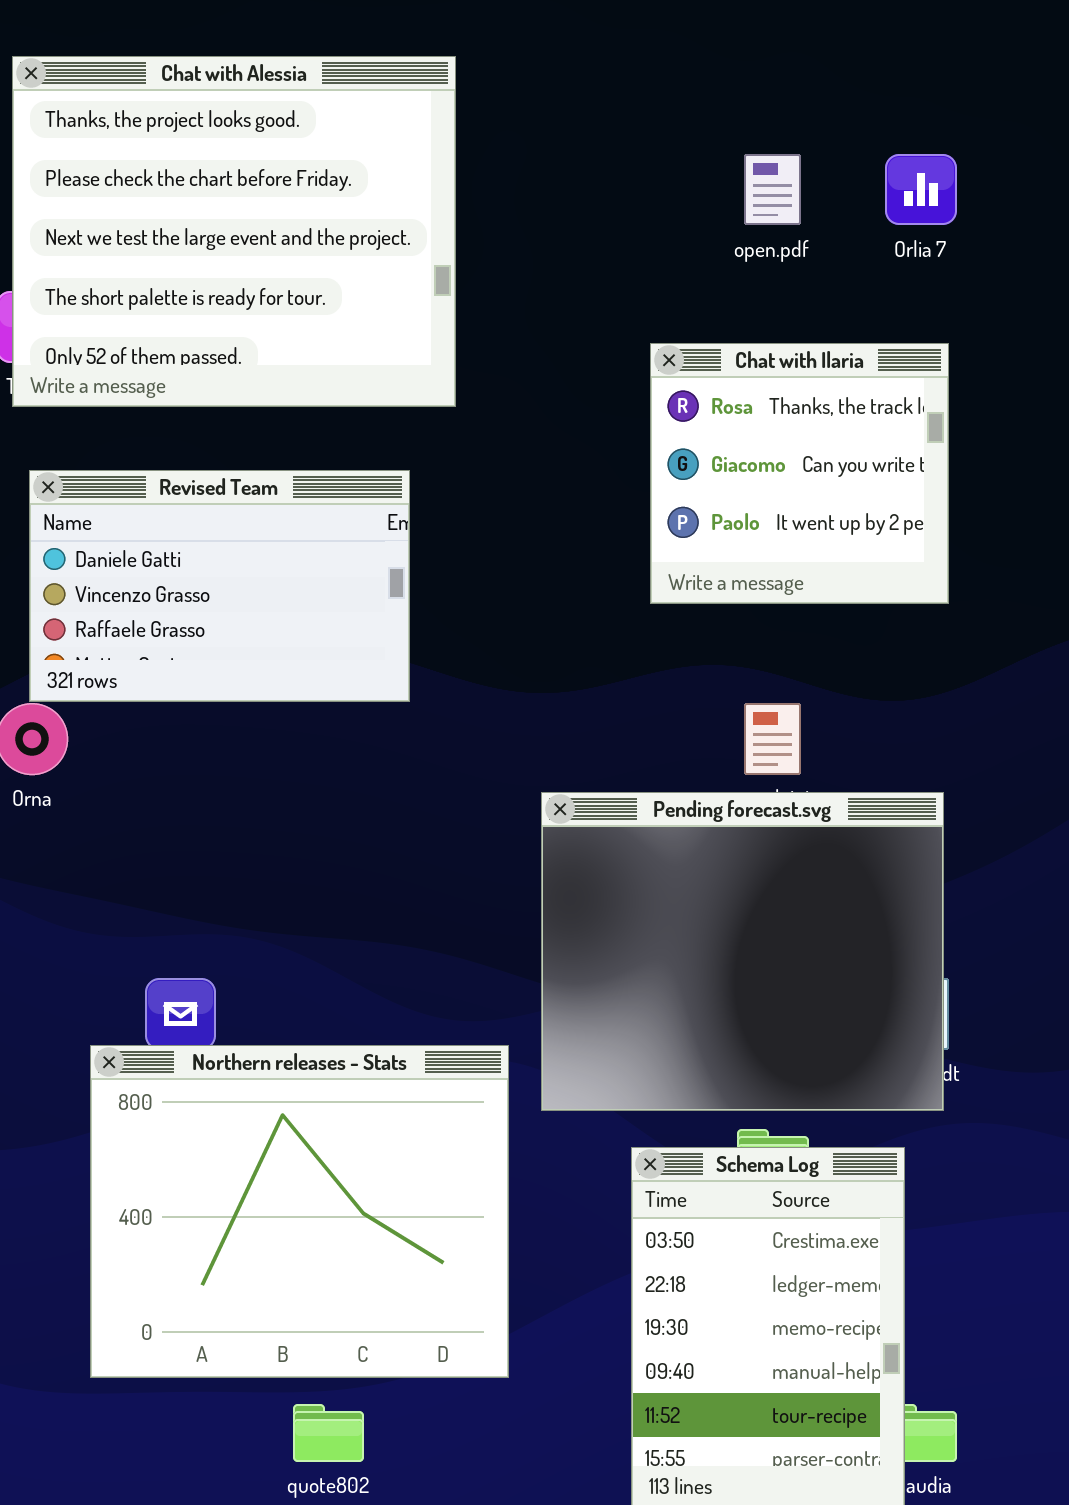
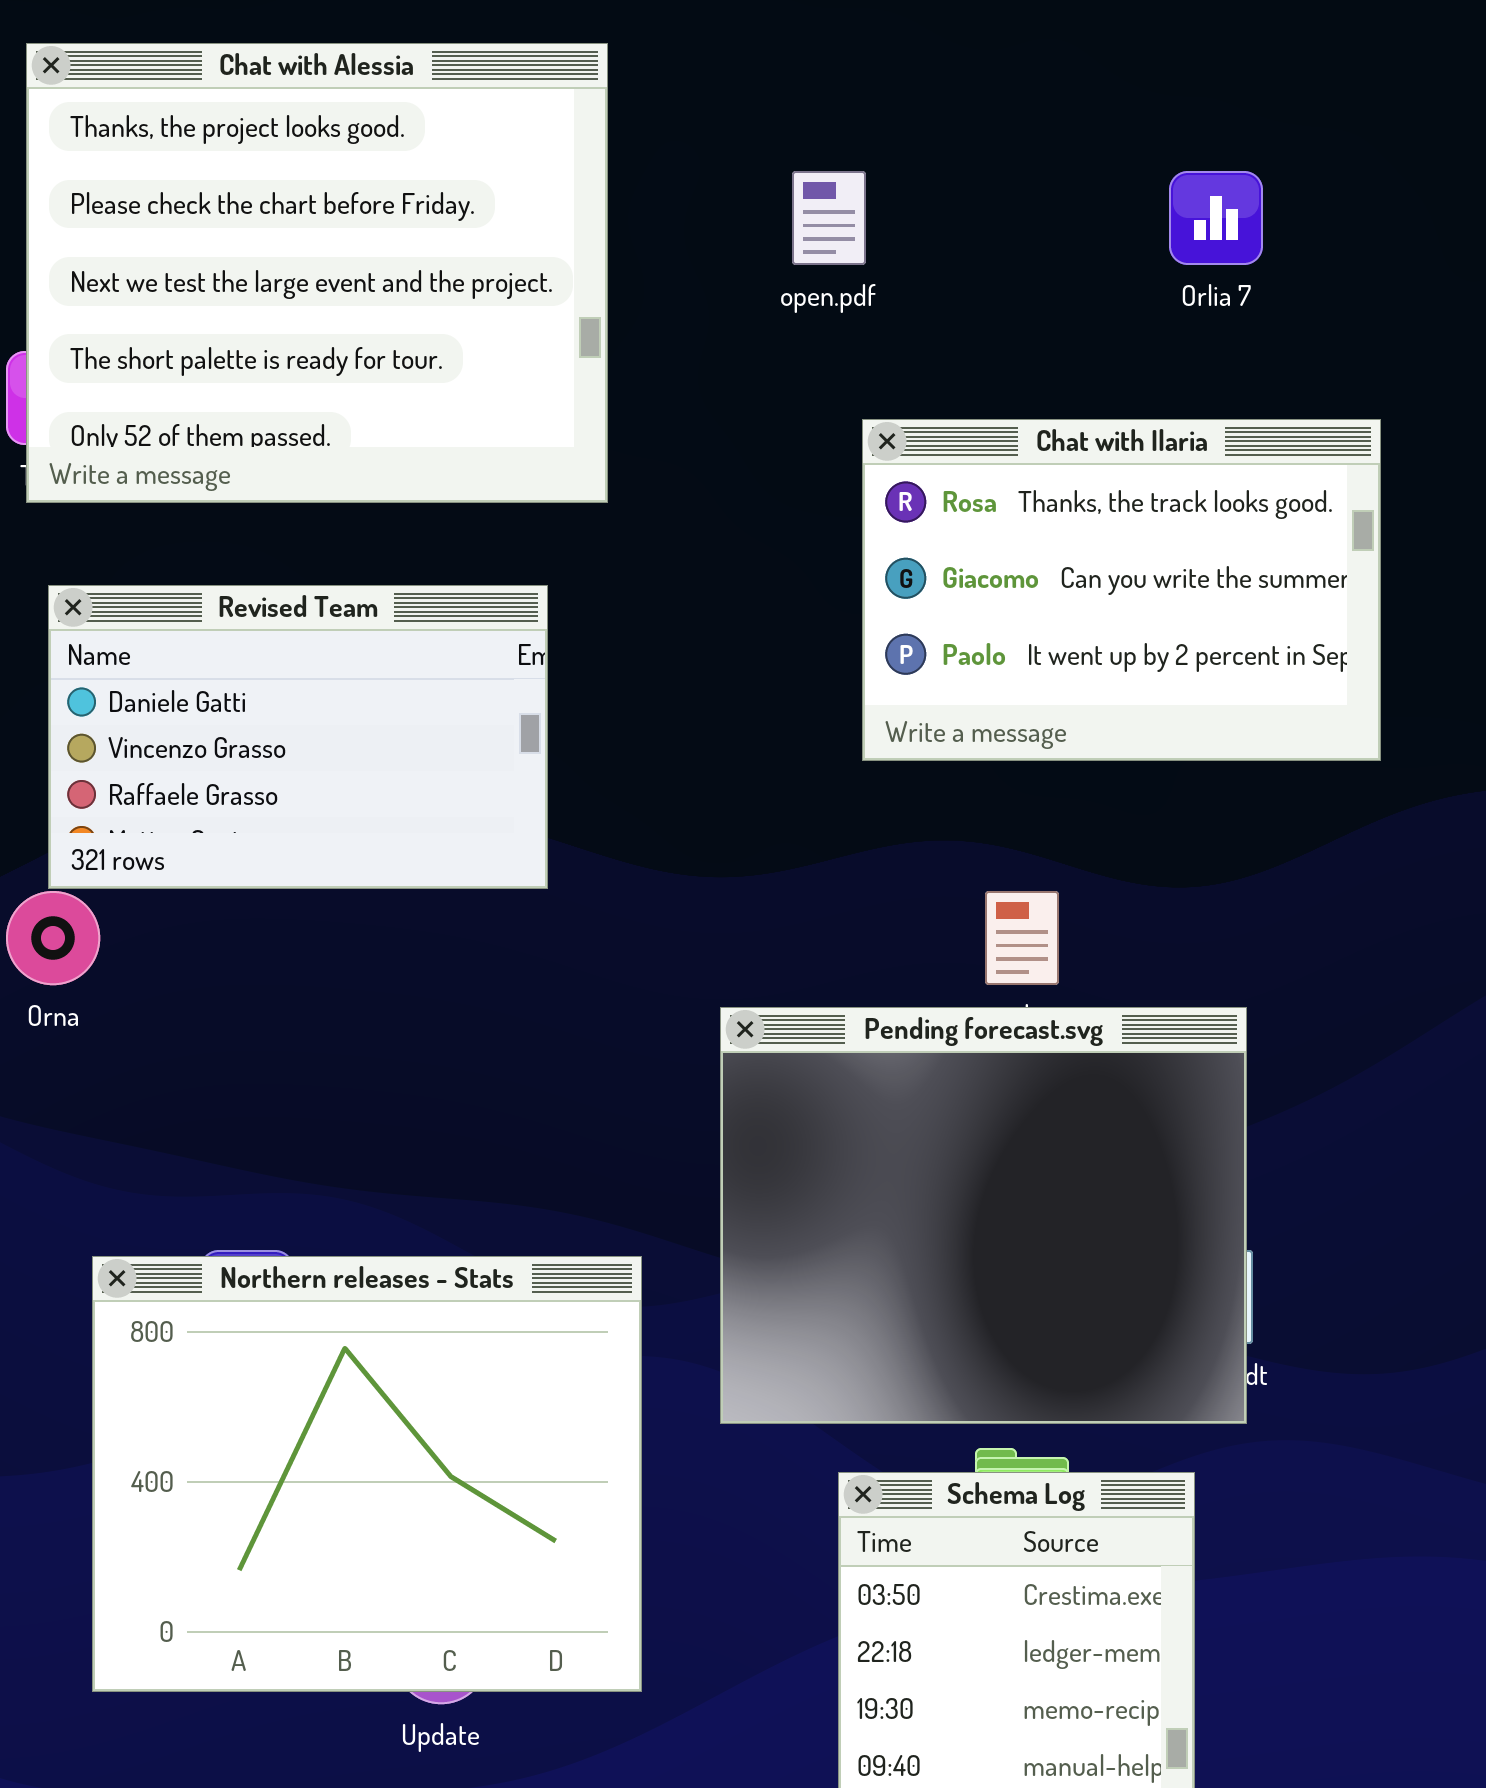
open.pdf: [744,154,801,225] -> [792,171,866,265], moved
Chat with Ilaria: [650,343,949,604] -> [862,419,1381,761], resized
Northern releases - Stats: [90,1045,509,1378] -> [92,1256,642,1692], moved

